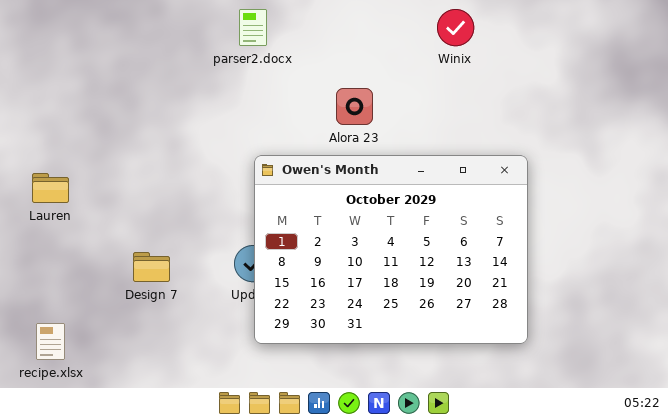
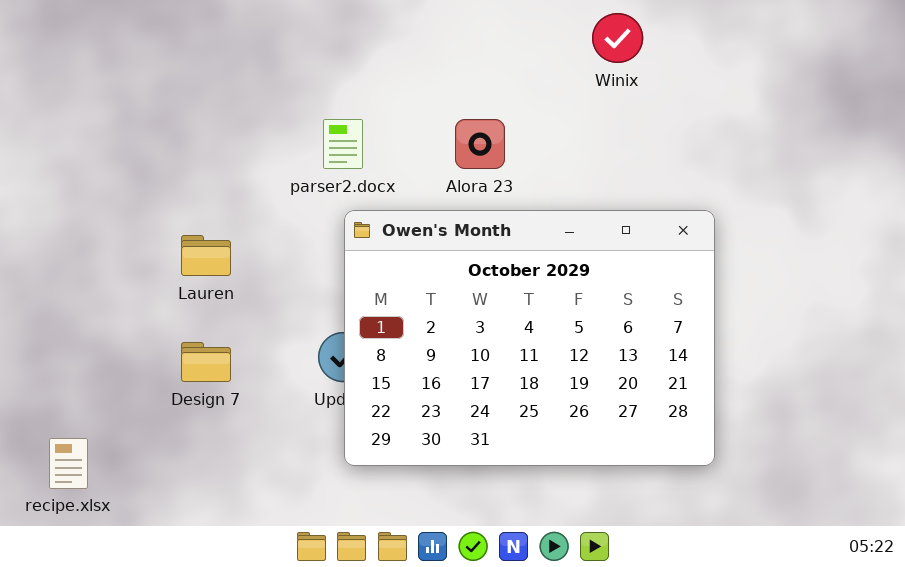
parser2.docx: [239,9,267,46] -> [323,119,363,169], moved
Lauren: [32,173,69,203] -> [181,235,231,276], moved

